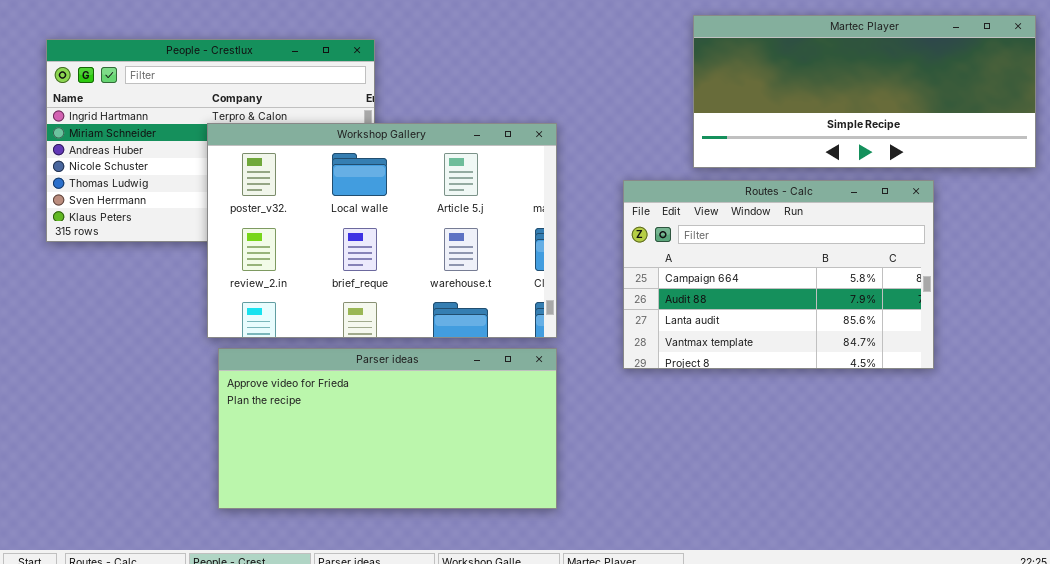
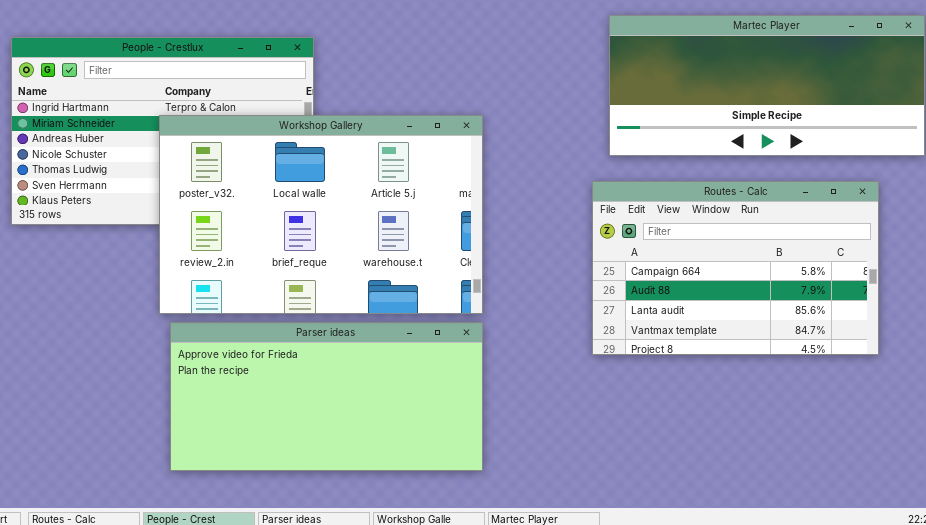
Routes - Calc: [623,180,934,369] -> [592,181,879,355], moved

